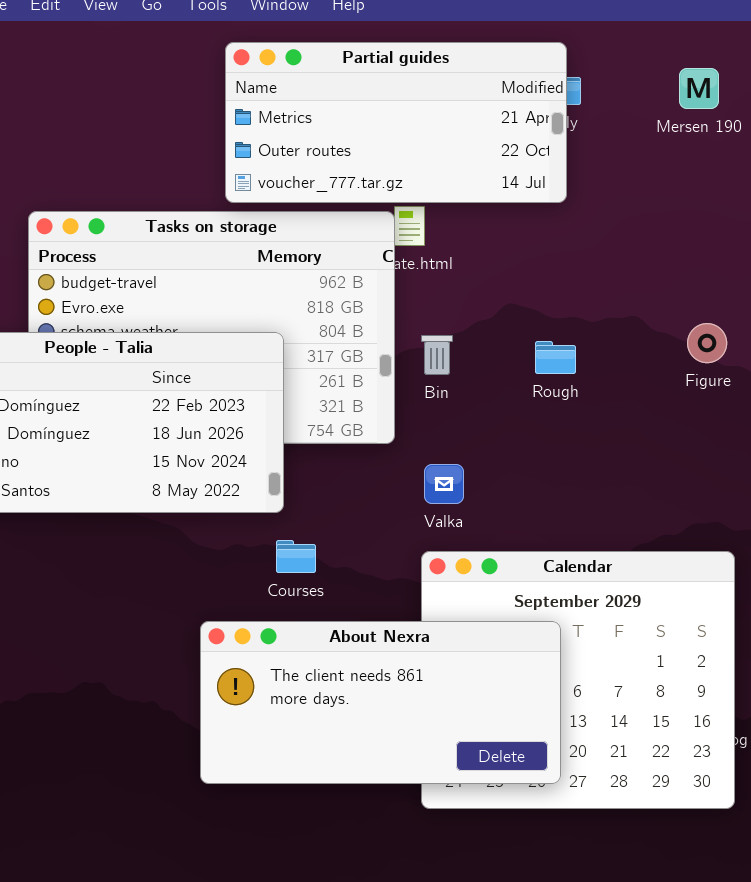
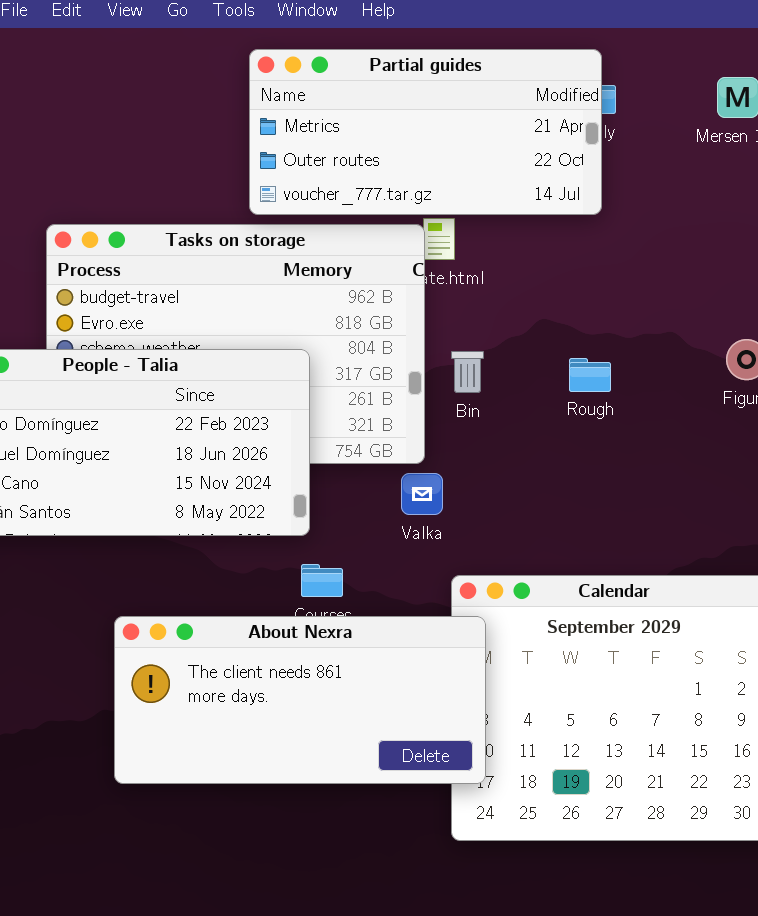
Valka: [424,464,464,504] -> [401,473,443,515], moved
About Nexra: [200,621,561,784] -> [114,616,486,784], moved

